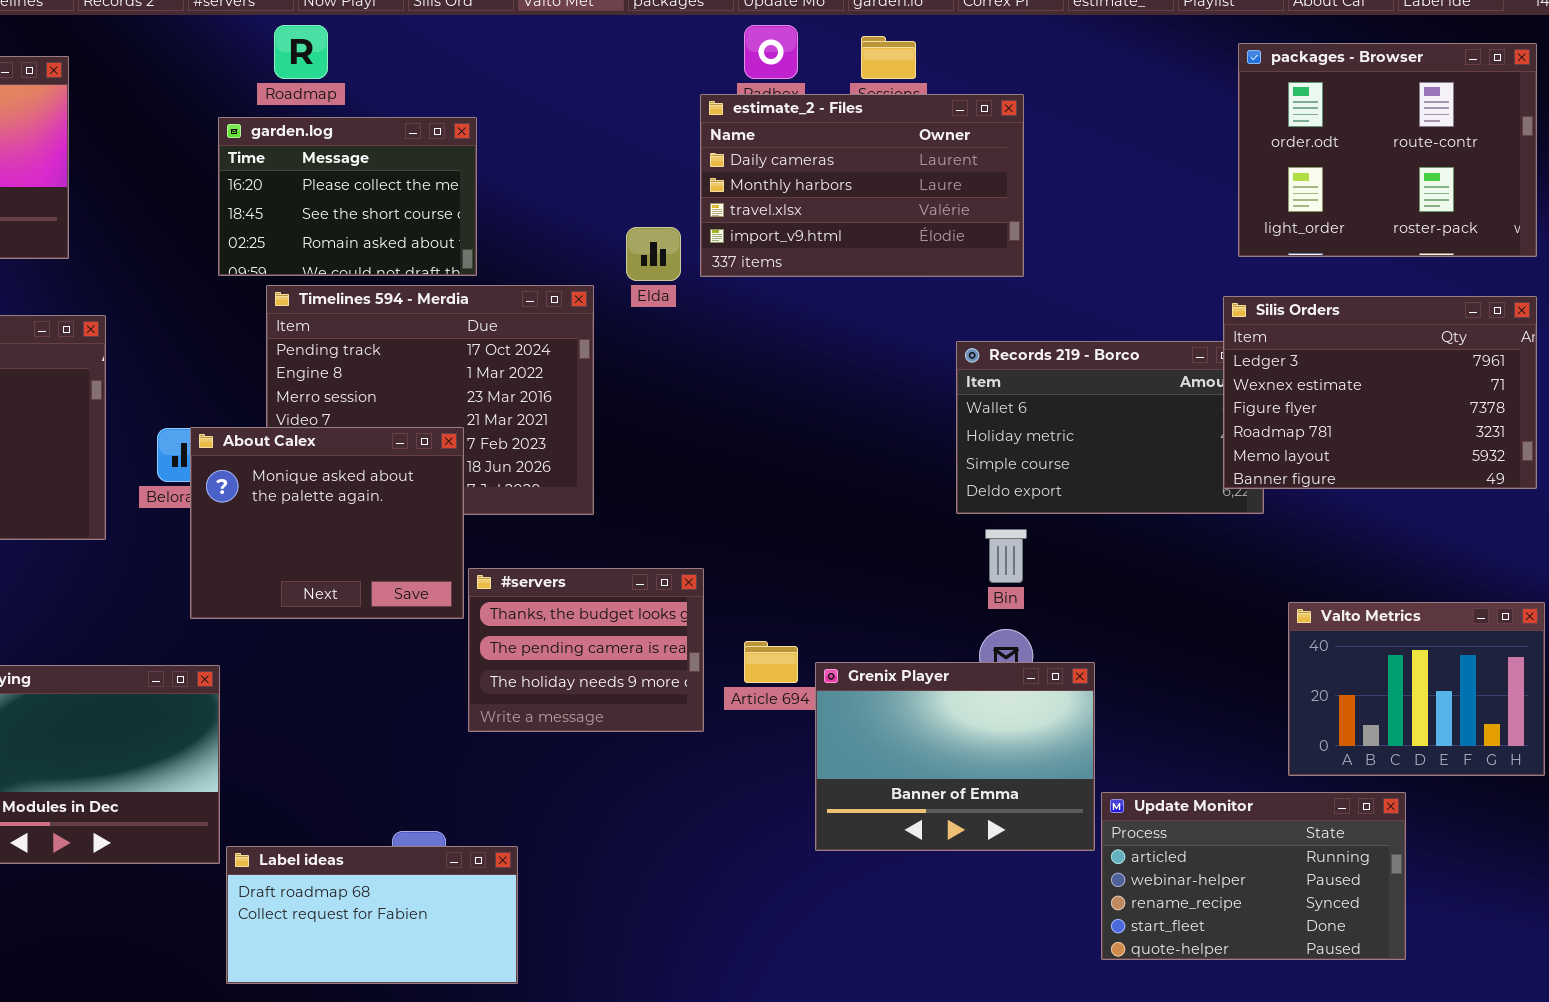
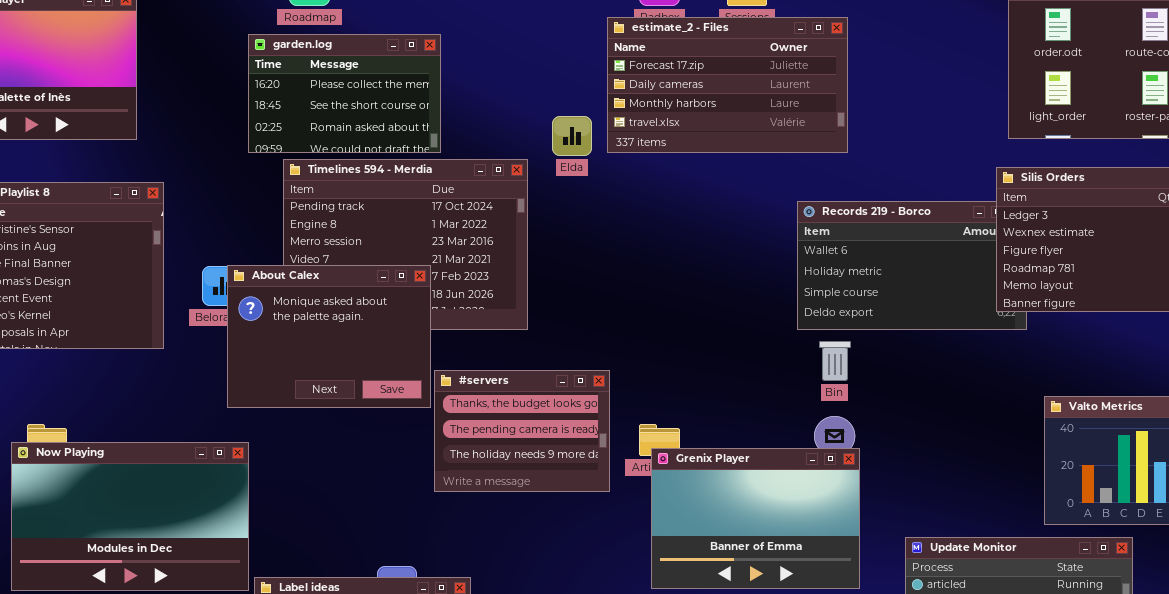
estimate_2 - Files: [700,94,1024,277] -> [607,17,848,153], scrolled up 1 row
Grenix Player: [815,662,1095,851] -> [651,448,860,589], moved

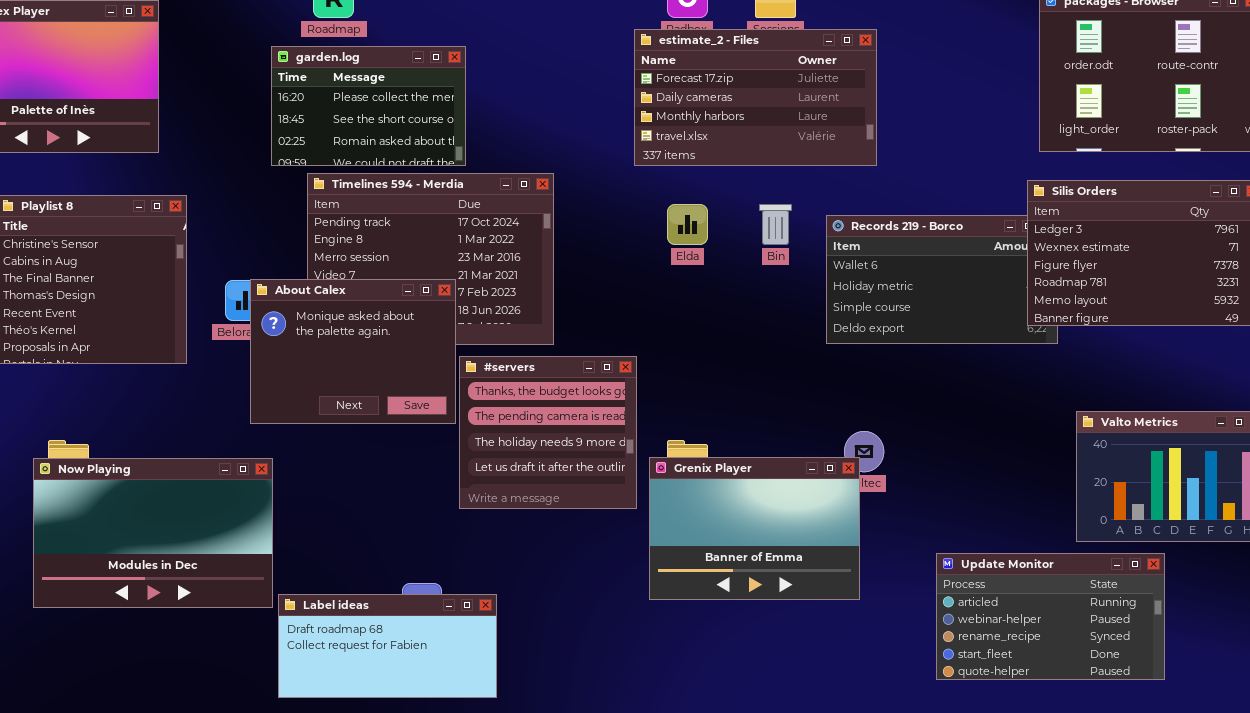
Elda: [552,116,592,156] -> [667,204,708,245], moved
Bin: [819,341,851,381] -> [759,204,792,245], moved
#servers: [434,370,610,492] -> [459,356,637,509], resized
Grenix Player: [651,448,860,589] -> [649,457,860,600], moved

